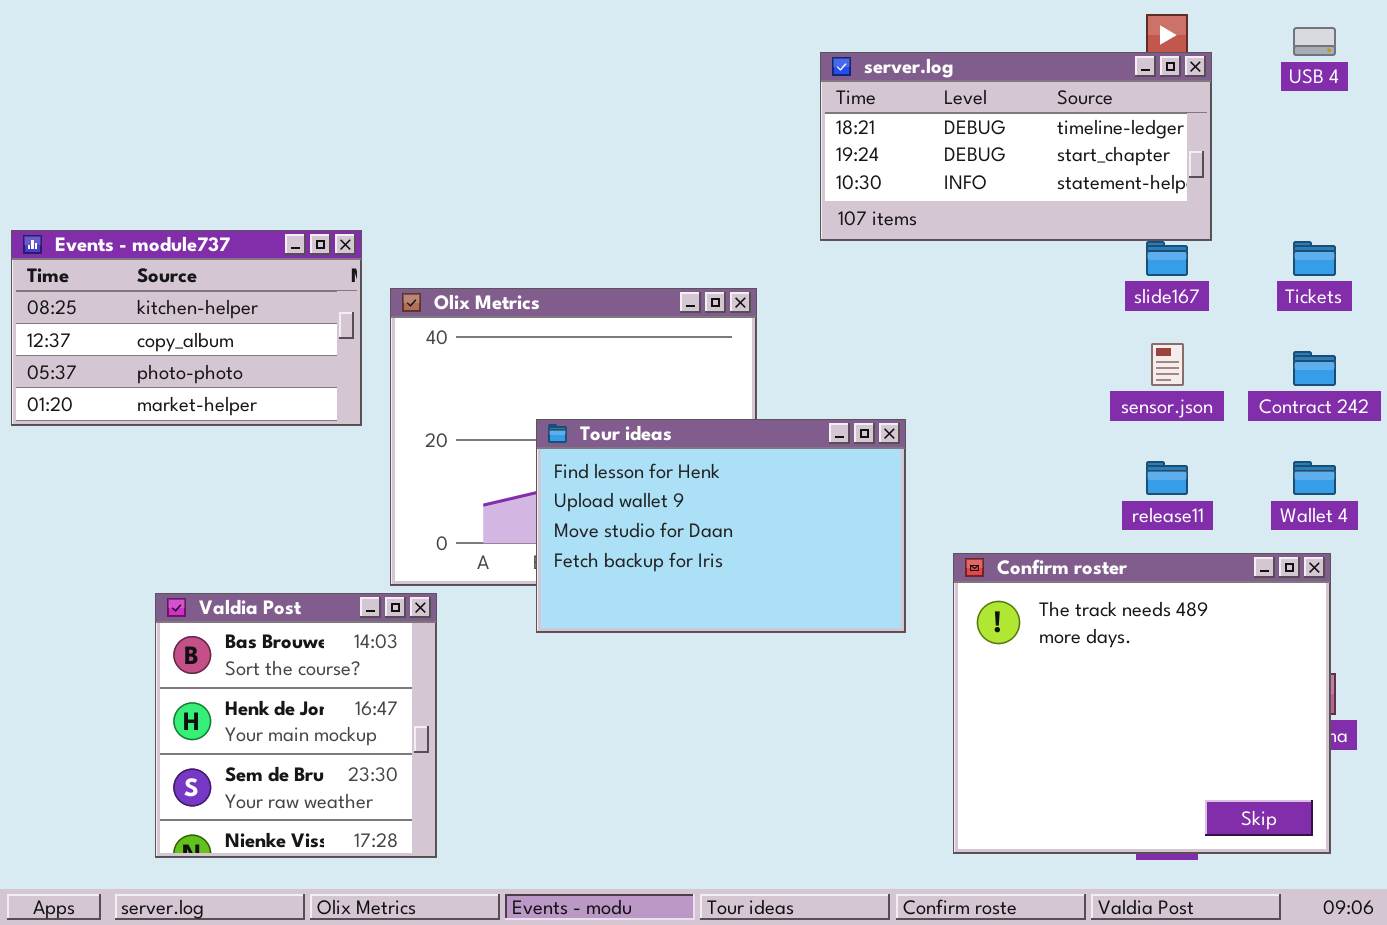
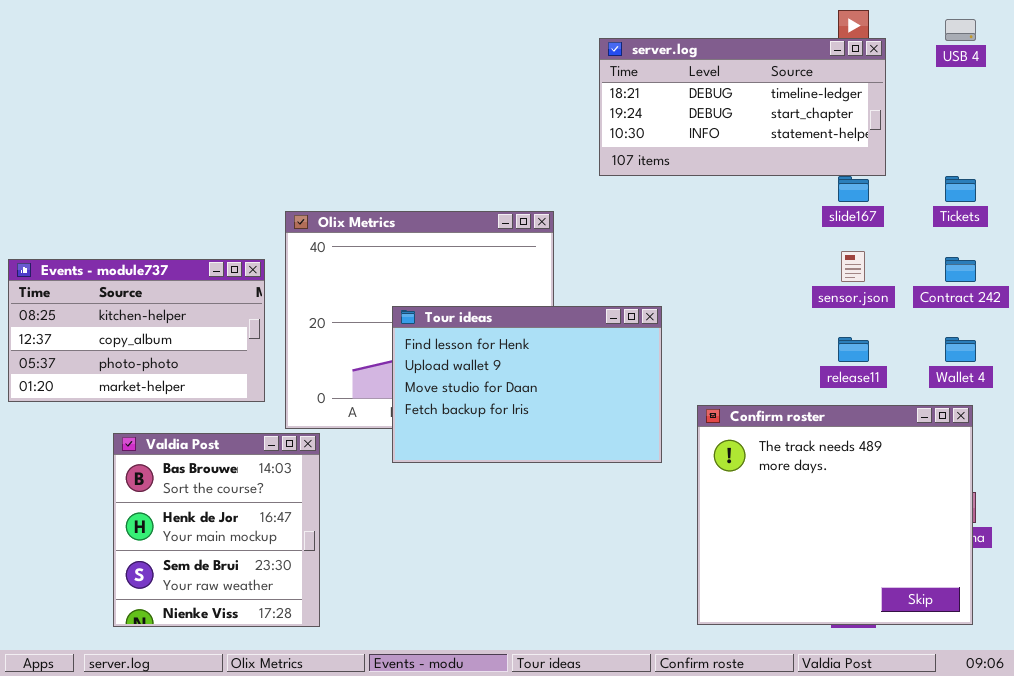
Events - module737: [11,230,362,426] -> [8,259,265,402], moved

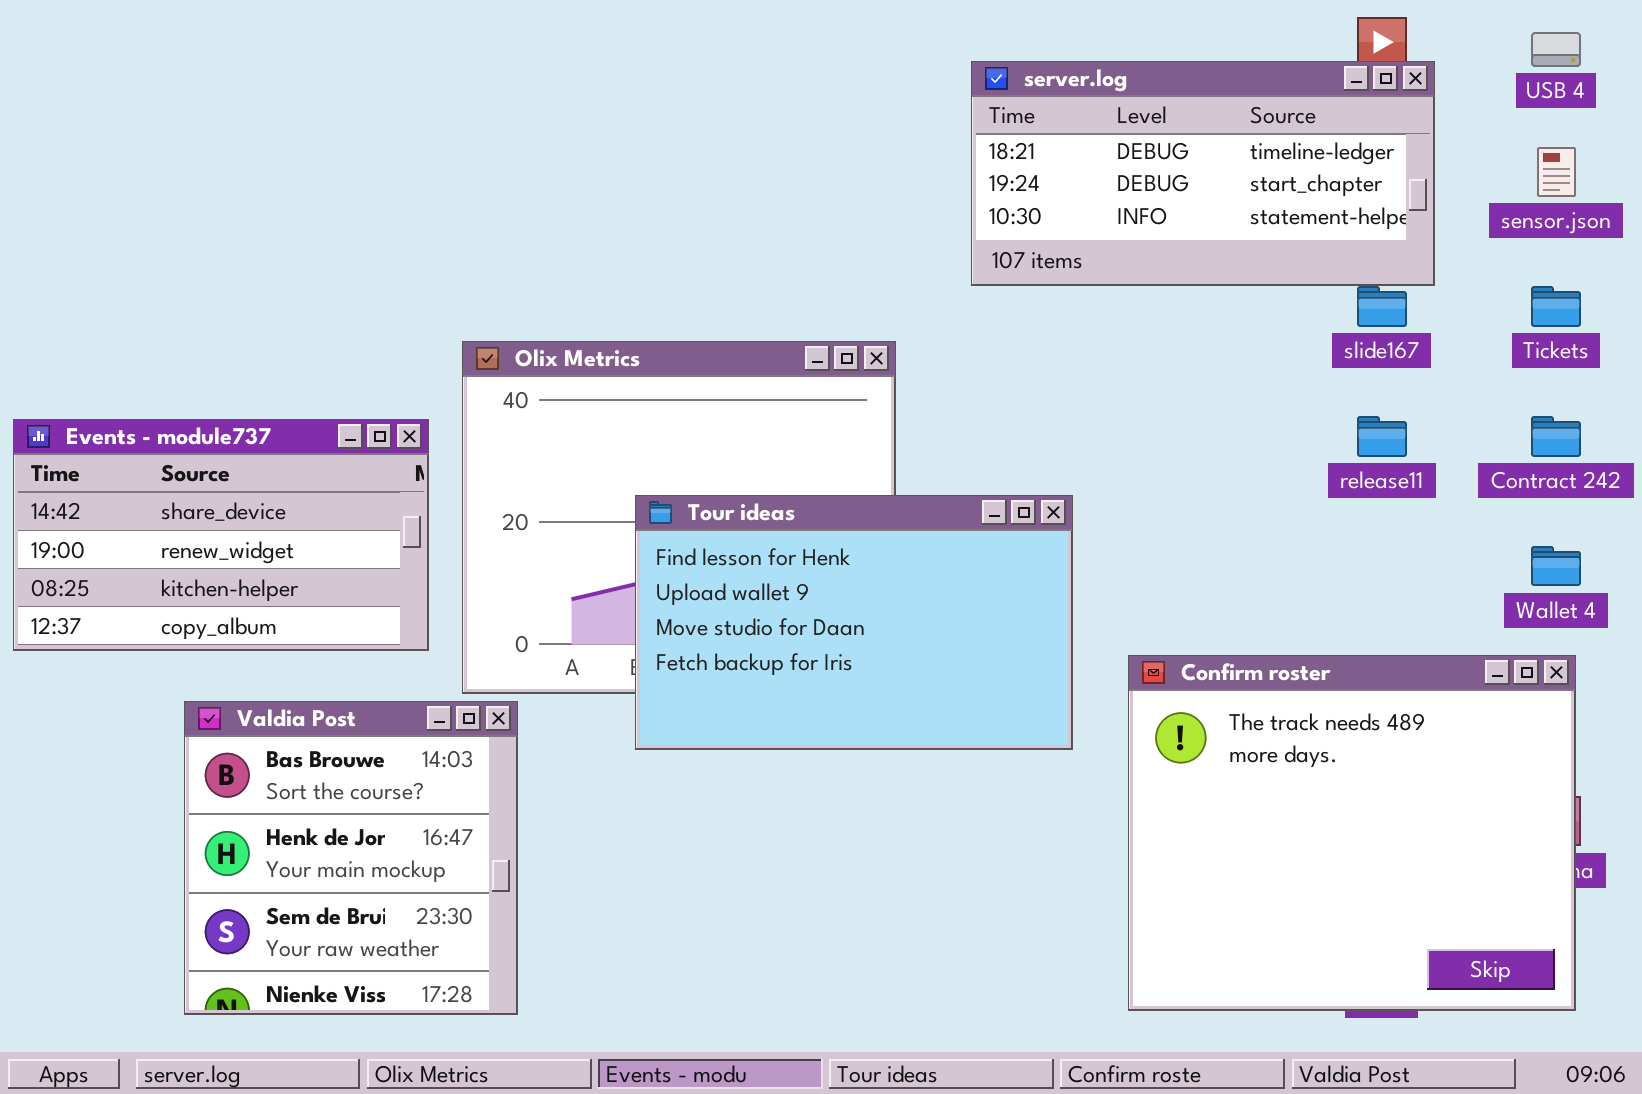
sensor.json: [841,251,865,282] -> [1537,147,1576,197], moved
Events - module737: [8,259,265,402] -> [13,419,429,651], scrolled up 2 rows
release11: [838,337,869,362] -> [1357,416,1407,457], moved

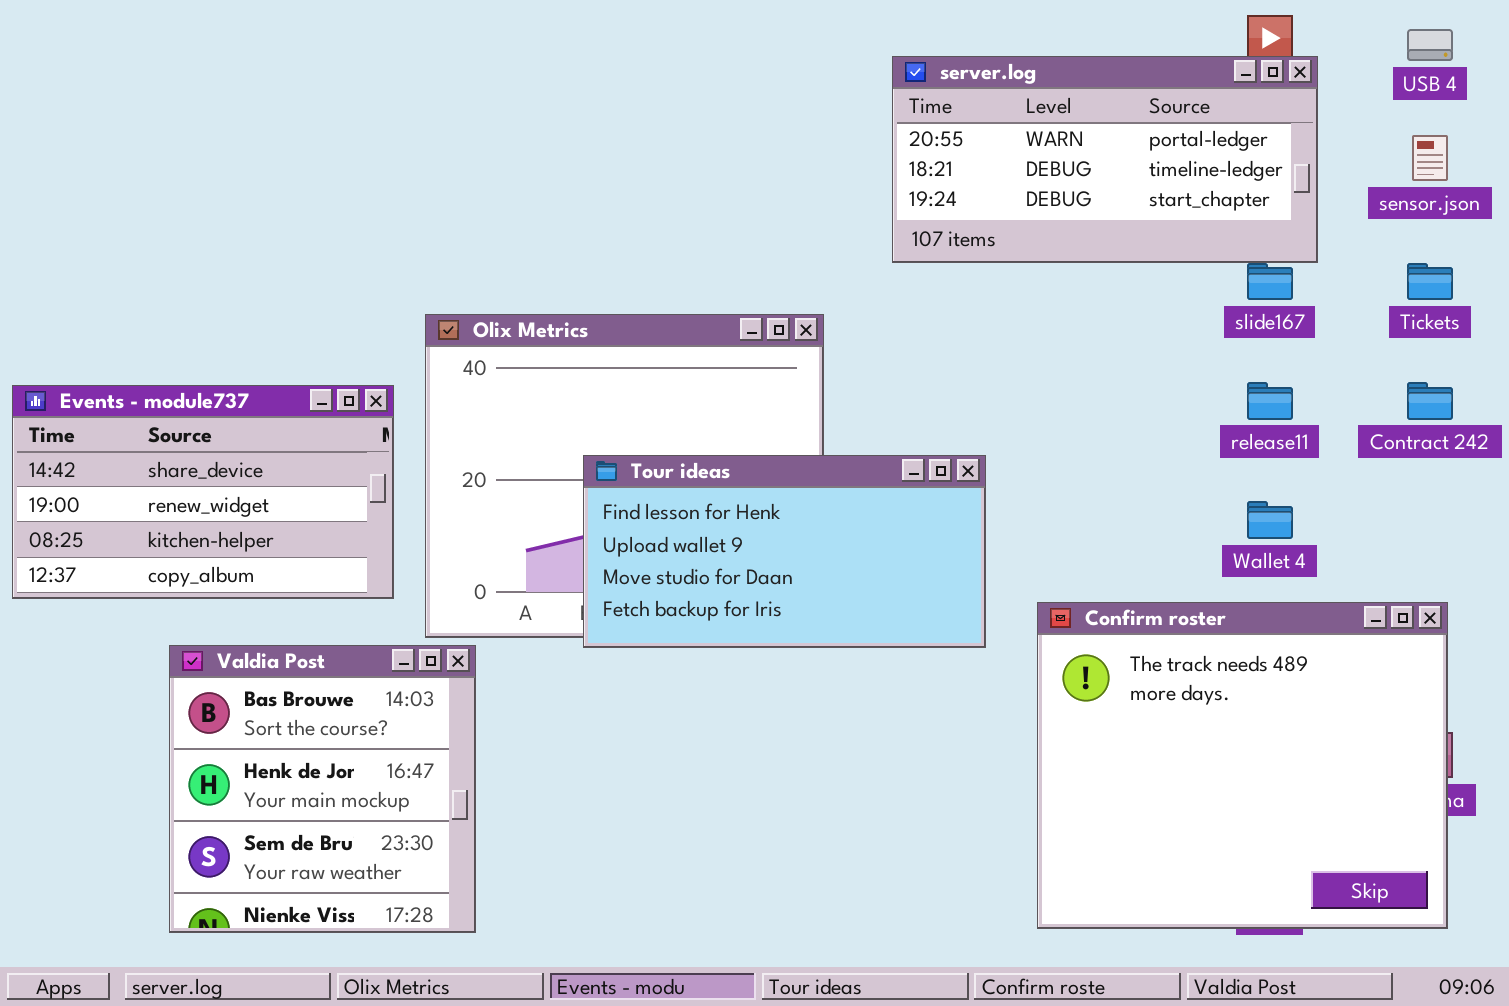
server.log: [971,61,1435,286] -> [892,56,1318,263], scrolled up 1 row
Tour ideas: [635,495,1073,750] -> [583,455,986,648], resized
Wallet 4: [1531,546,1581,586] -> [1247,501,1293,539], moved

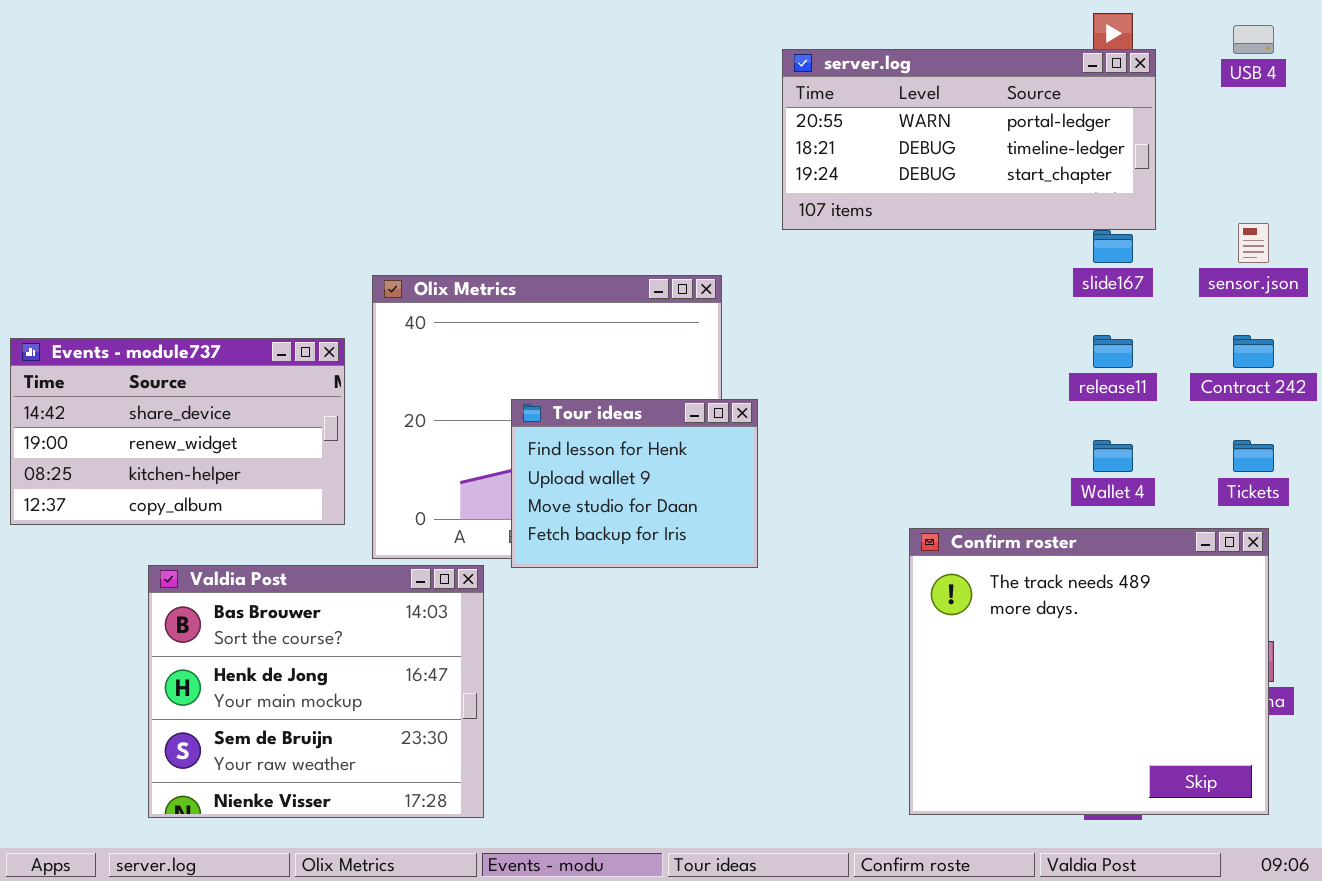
sensor.json: [1412,135,1448,181] -> [1238,223,1269,263], moved
Tickets: [1407,263,1453,300] -> [1233,440,1274,472], moved
Tour ideas: [583,455,986,648] -> [511,399,758,568], resized
Valdia Post: [169,645,476,933] -> [148,565,484,818], resized

